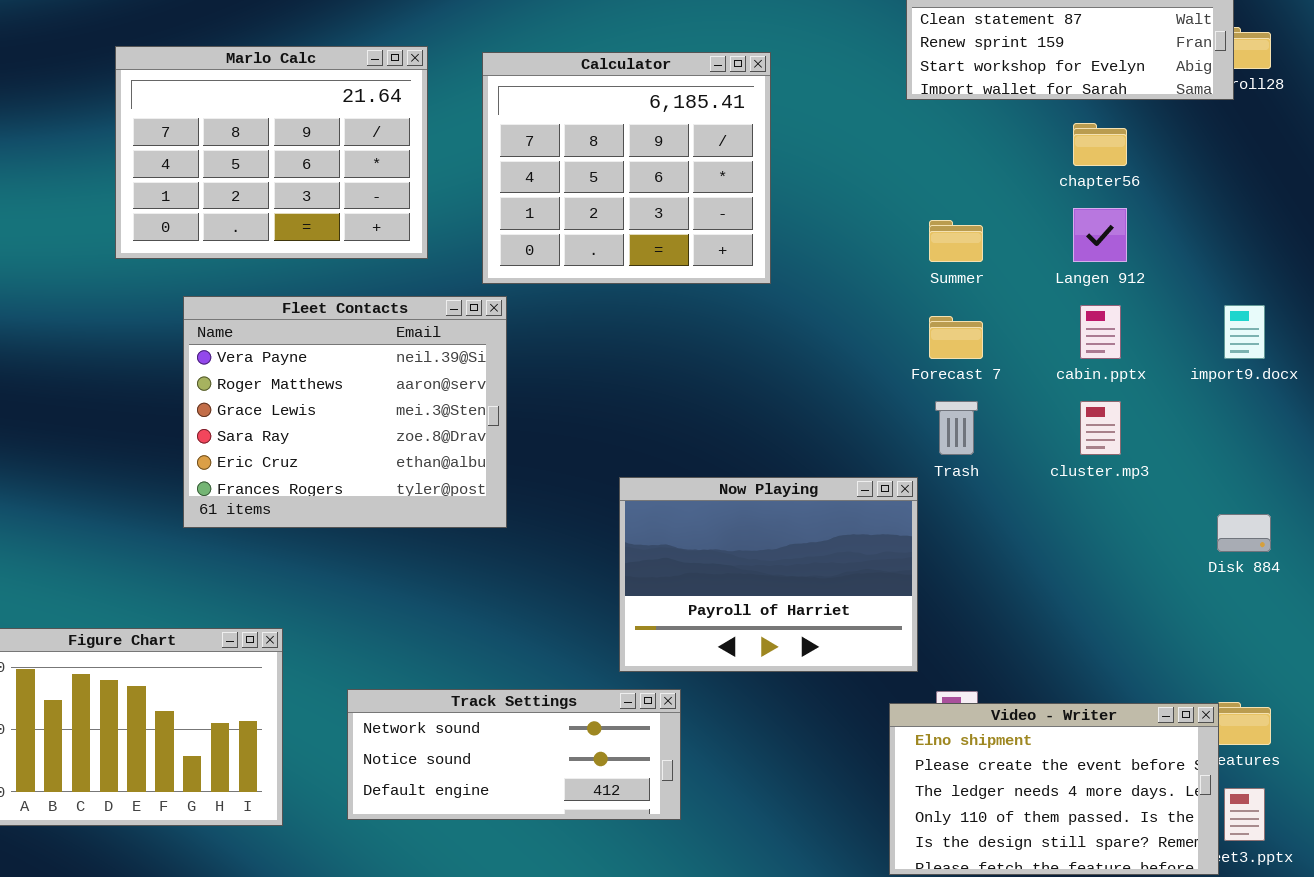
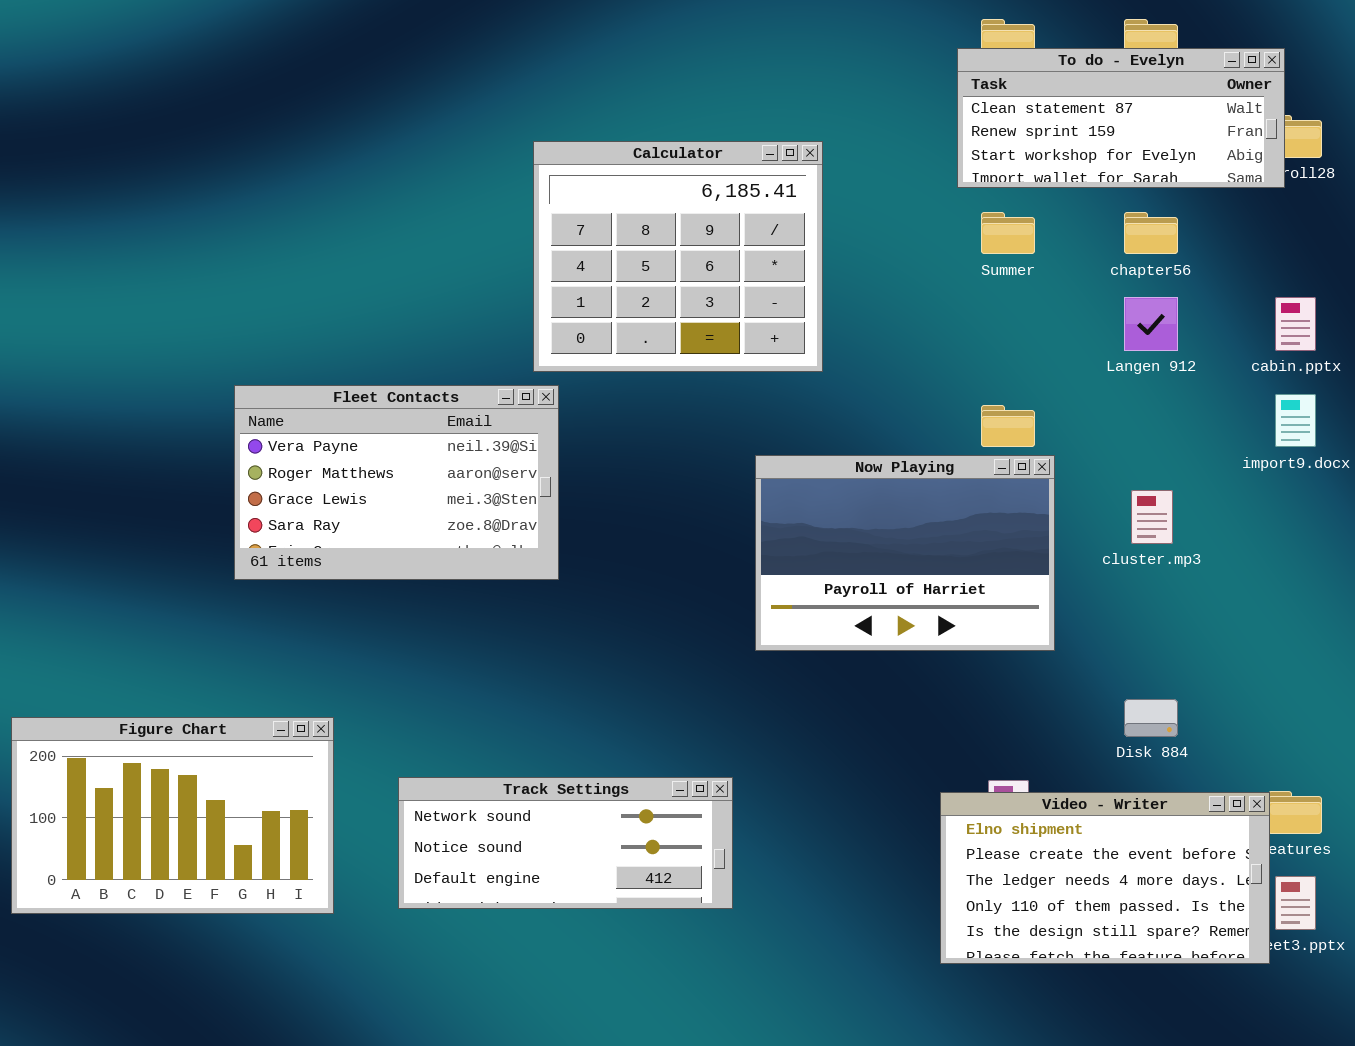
Marlo Calc: [115,46,428,259] -> none, closed
Summer: [929,220,983,262] -> [981,212,1035,254], moved
Fleet Contacts: [183,296,507,528] -> [234,385,559,580], resized
cabin.pptx: [1080,305,1121,359] -> [1275,297,1316,351], moved
Now Playing: [619,477,918,672] -> [755,455,1055,651], moved
Disk 884: [1217,514,1271,552] -> [1124,699,1178,737], moved

